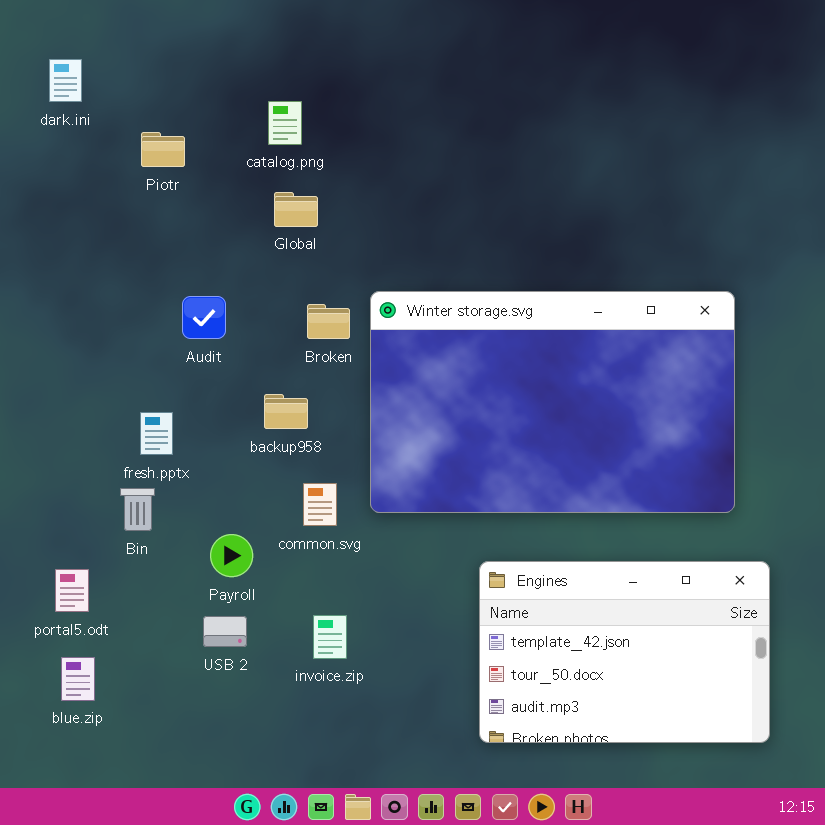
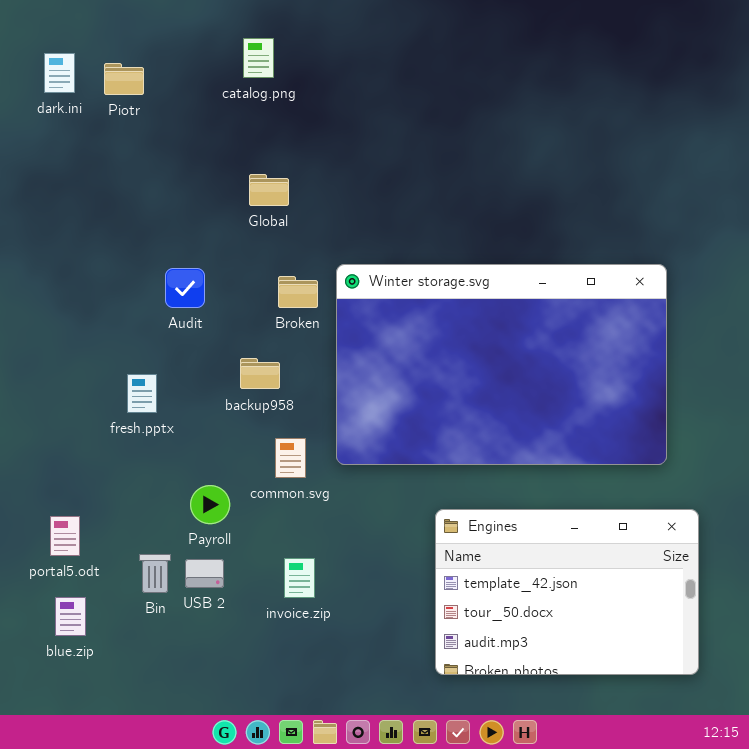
catalog.png: [268,101,302,145] -> [243,38,274,78], moved
Piotr: [141,132,185,167] -> [104,63,144,95], moved
Bin: [120,488,155,531] -> [139,554,171,593], moved

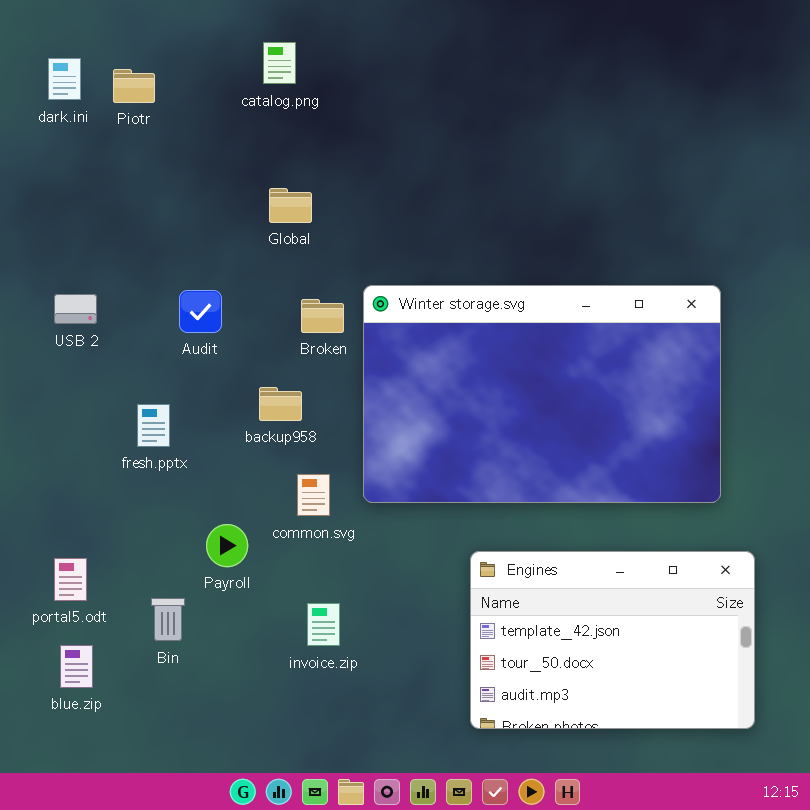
USB 2: [185,559,224,588] -> [54,294,97,324], moved

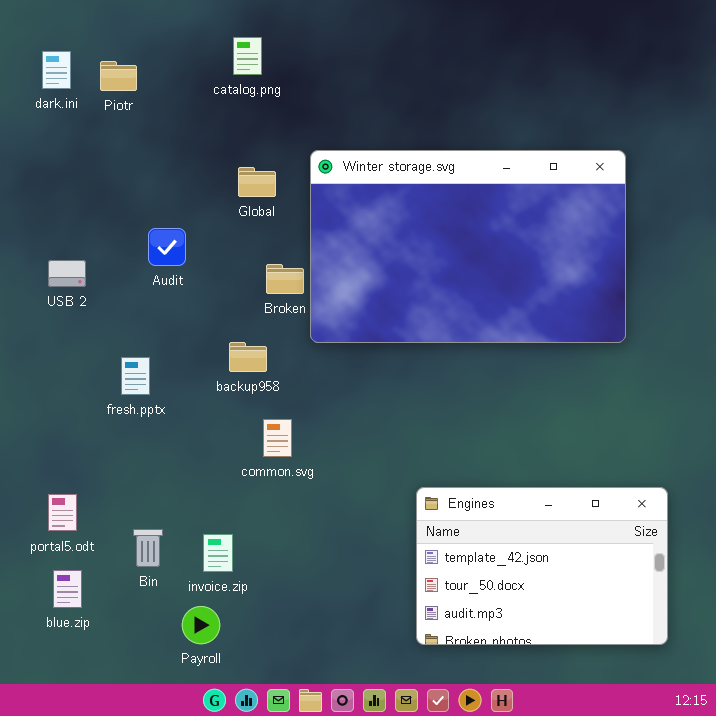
Winter storage.svg: [363,285,721,503] -> [310,150,626,343], moved
Audit: [179,290,222,333] -> [148,228,186,266], moved
Payroll: [206,524,248,567] -> [182,606,220,644], moved
invoice.zip: [307,603,340,646] -> [203,534,233,572], moved

